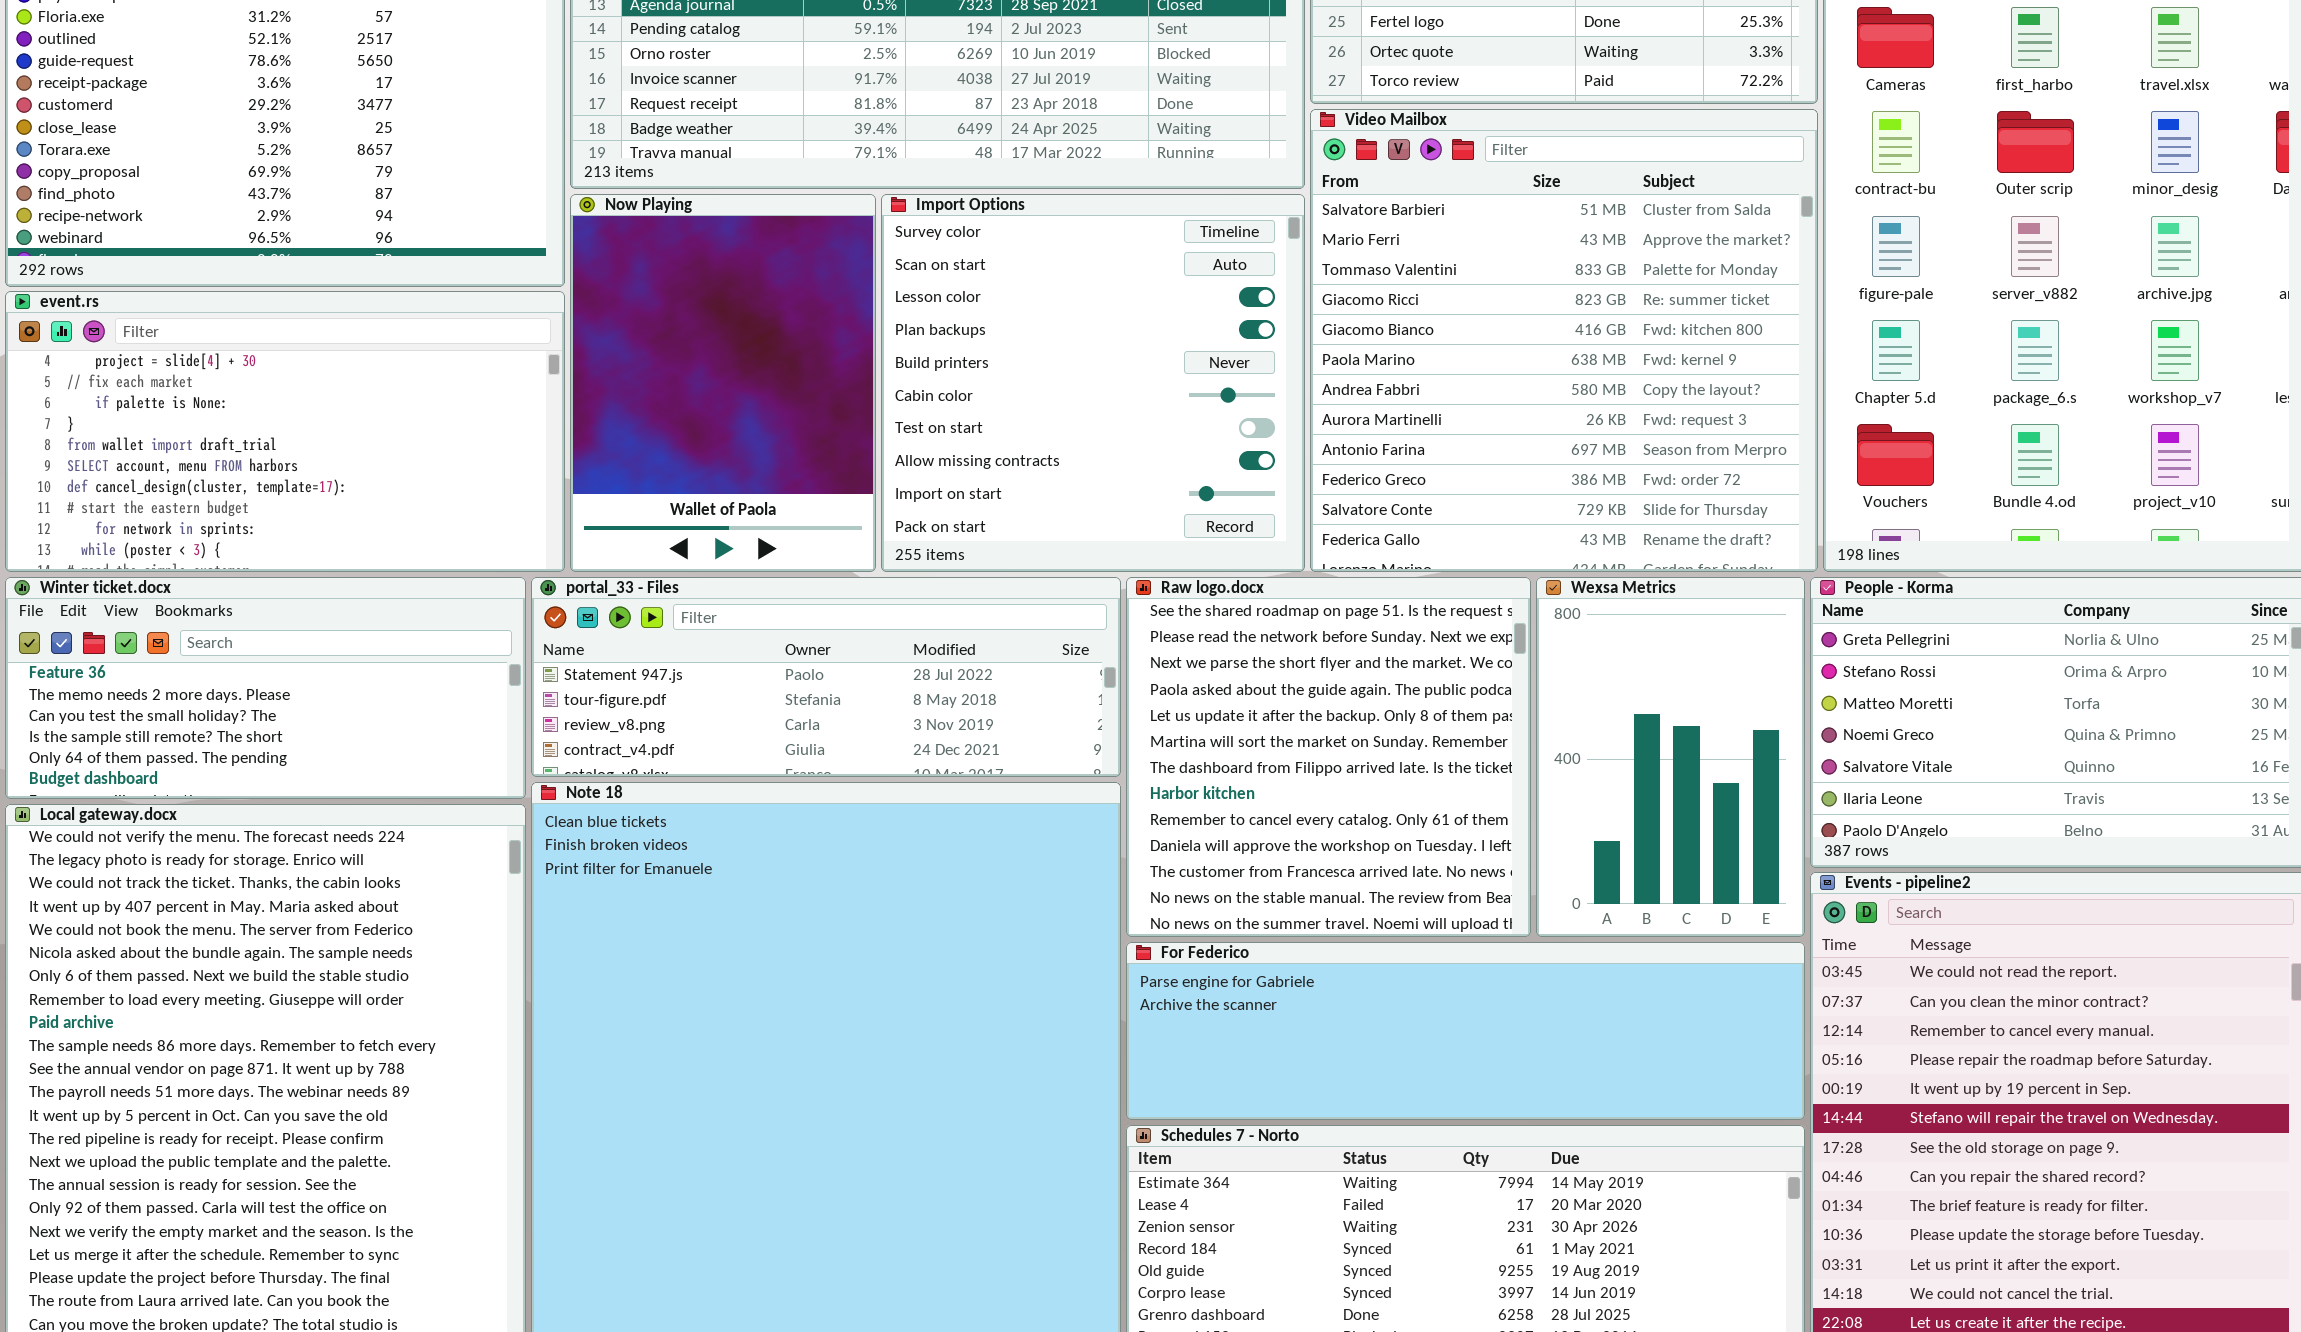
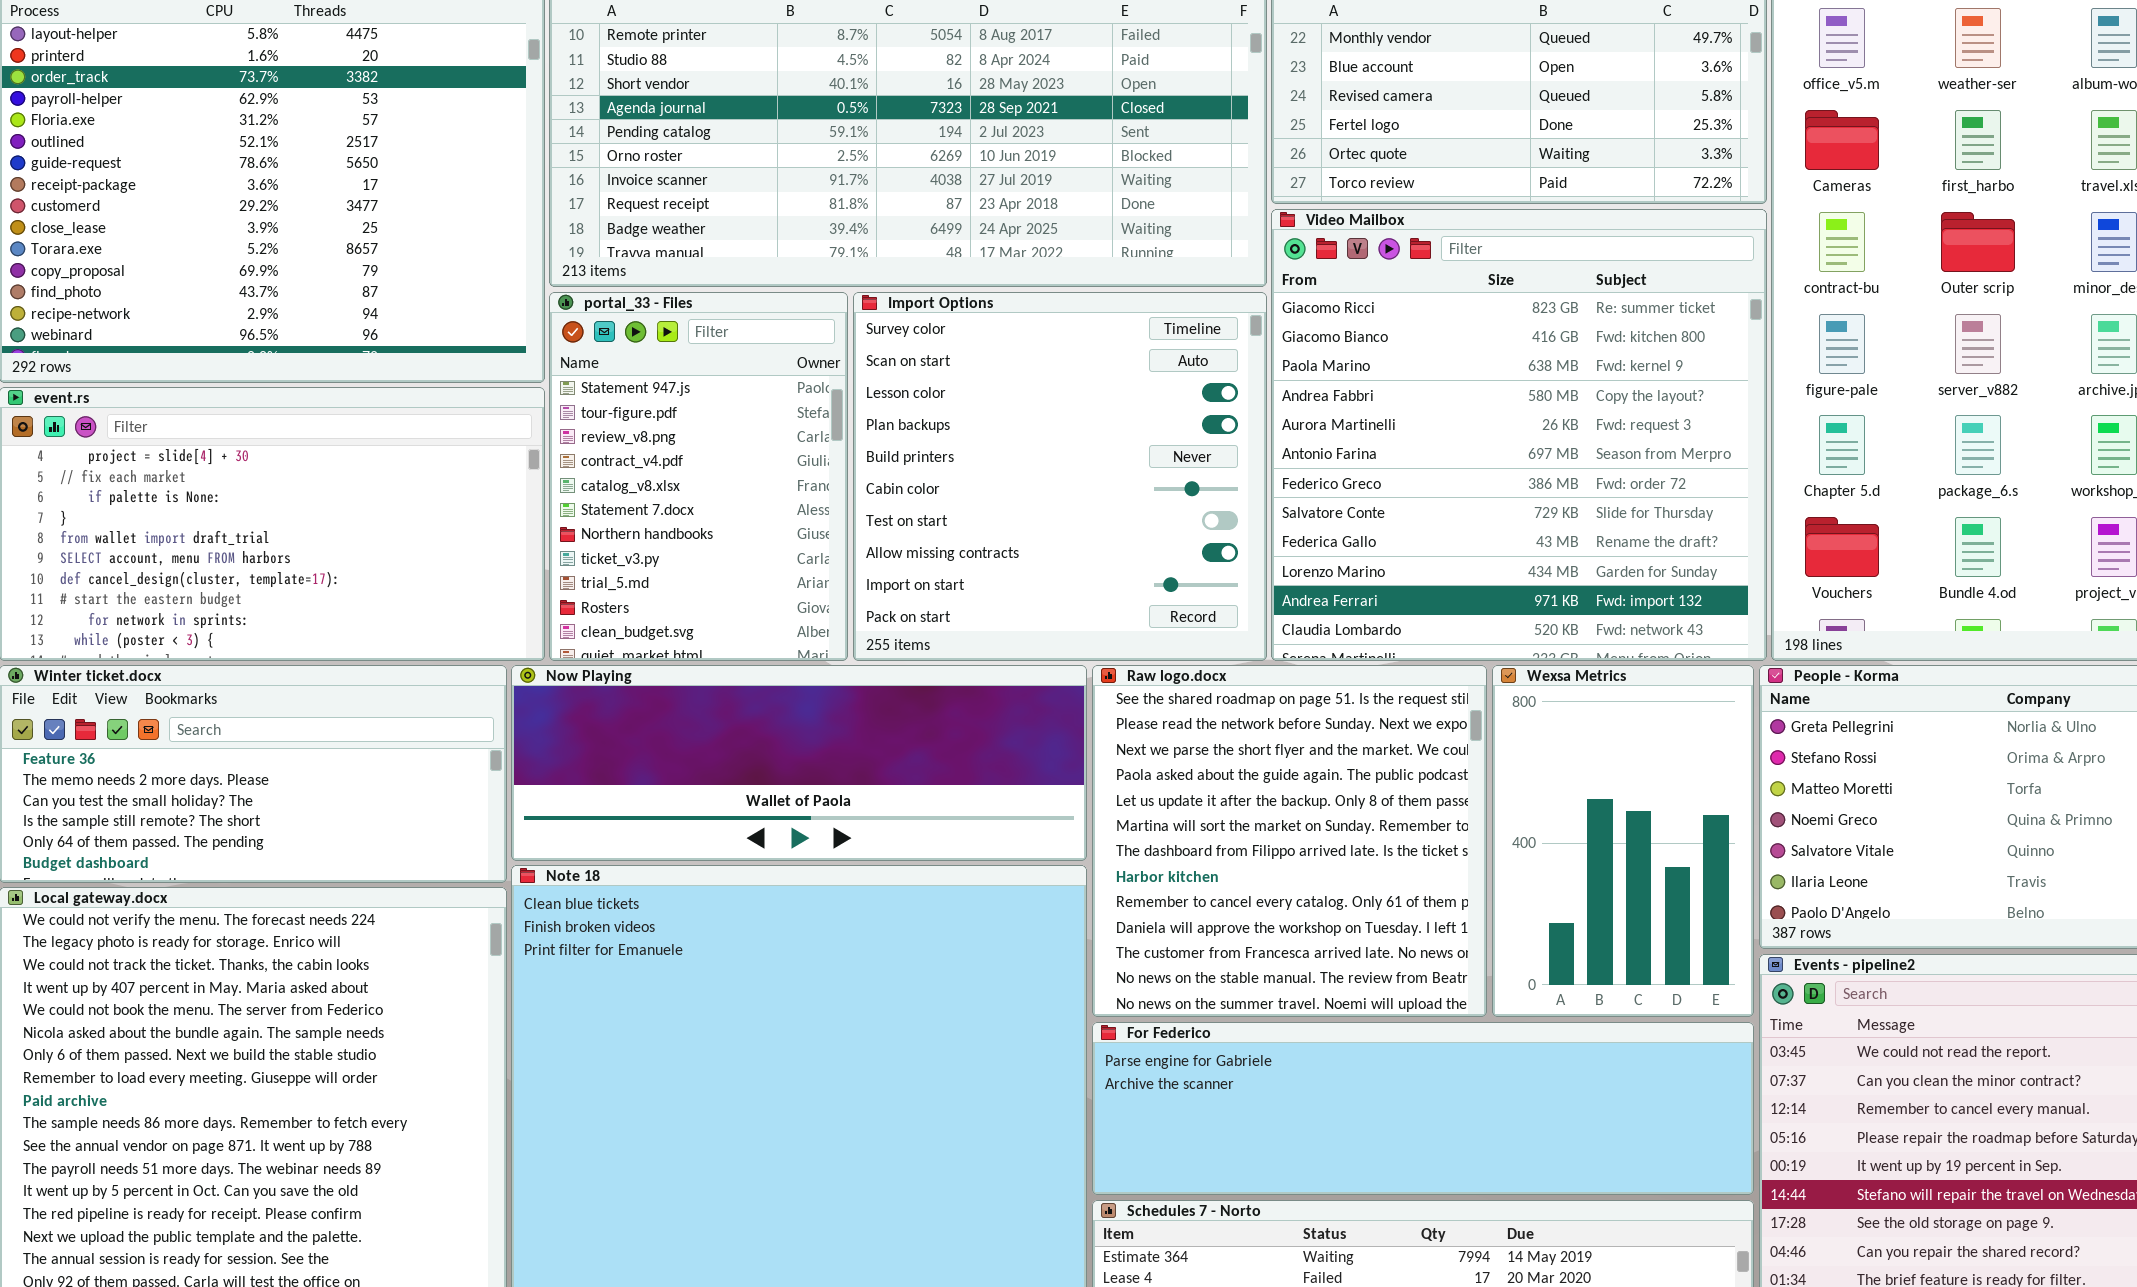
Video Mailbox: [1310,109,1818,572] -> [1271,209,1767,661], scrolled down 3 rows
Now Playing: [570,194,876,572] -> [511,665,1087,861], moved, resized
portal_33 - Files: [531,577,1121,777] -> [549,292,848,661], moved, resized

